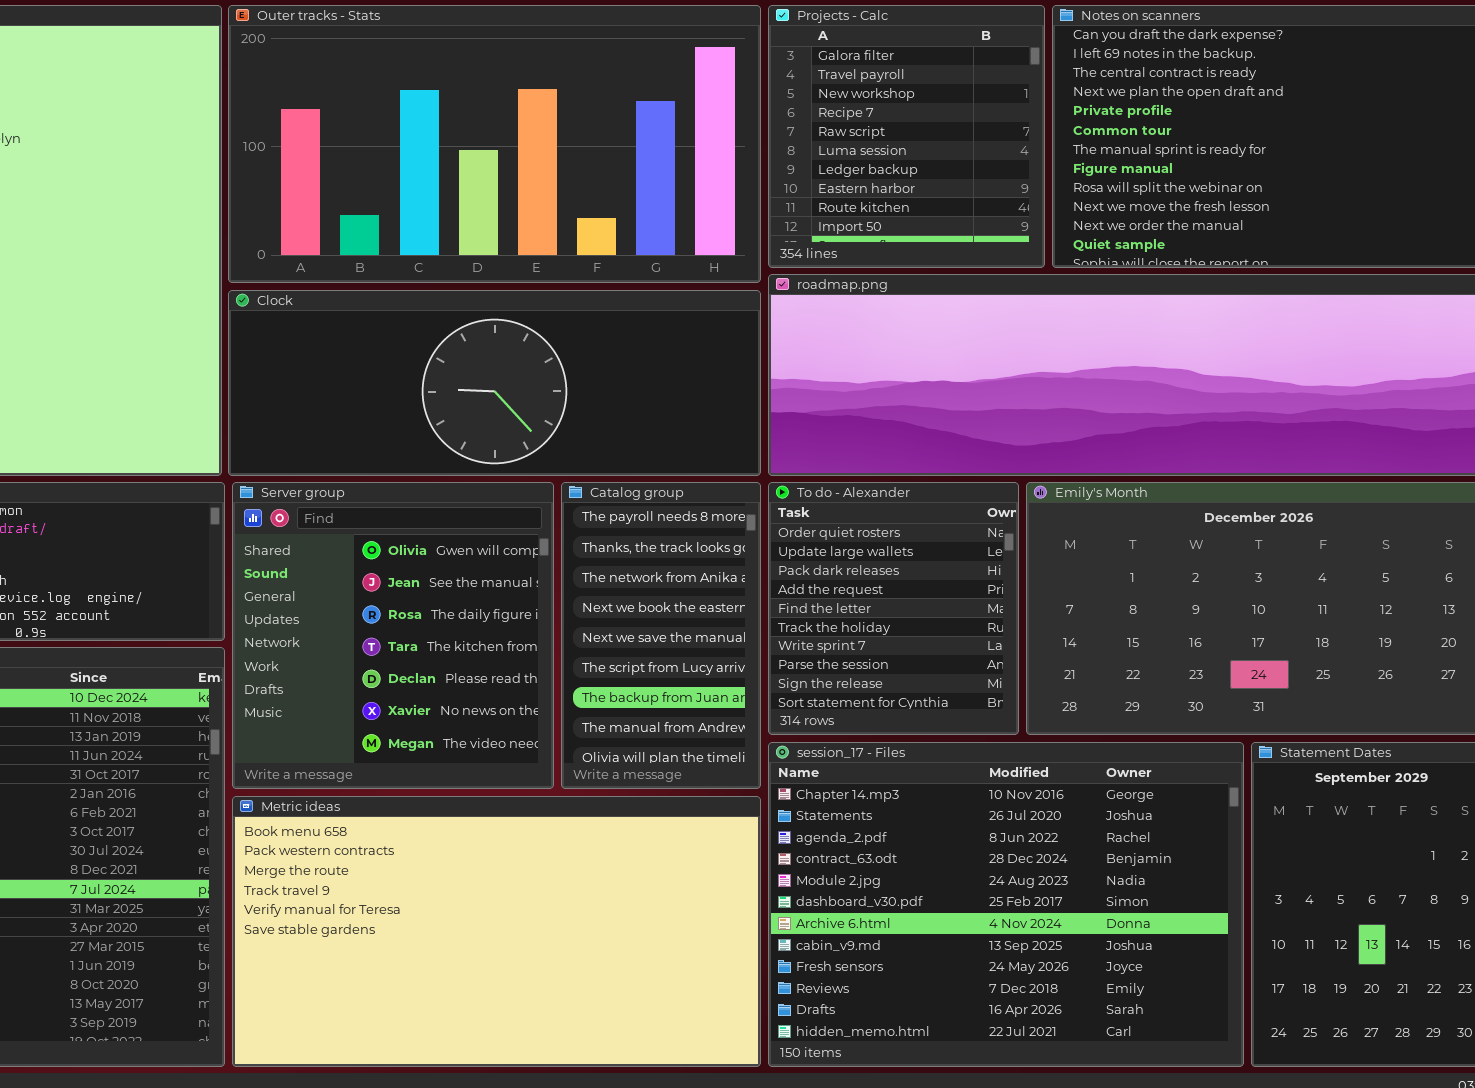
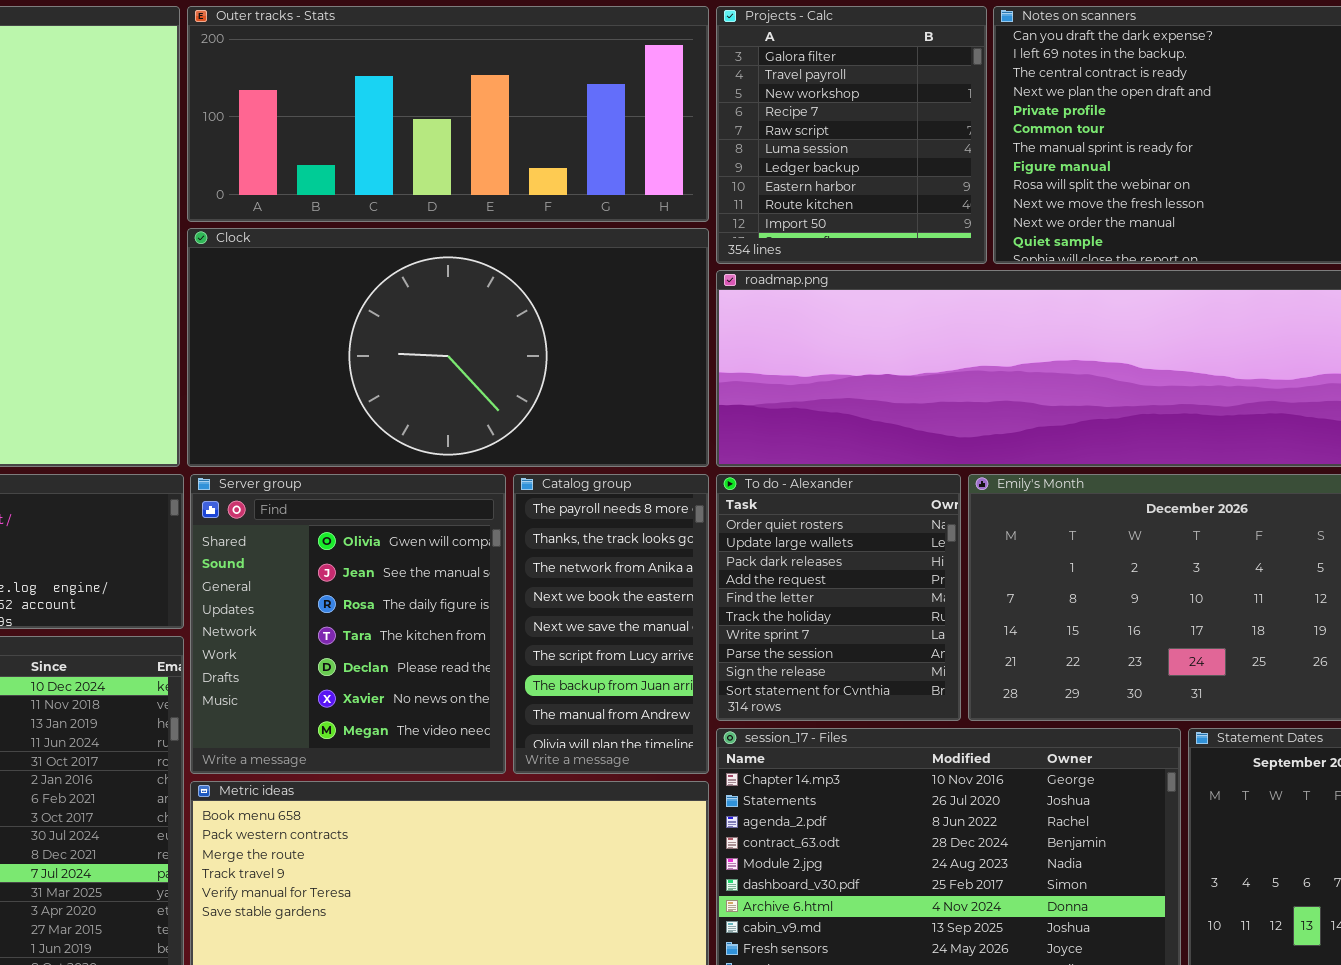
Outer tracks - Stats: [228,5,761,283] -> [187,6,709,222], resized
Clock: [228,290,761,476] -> [187,228,709,467], resized

